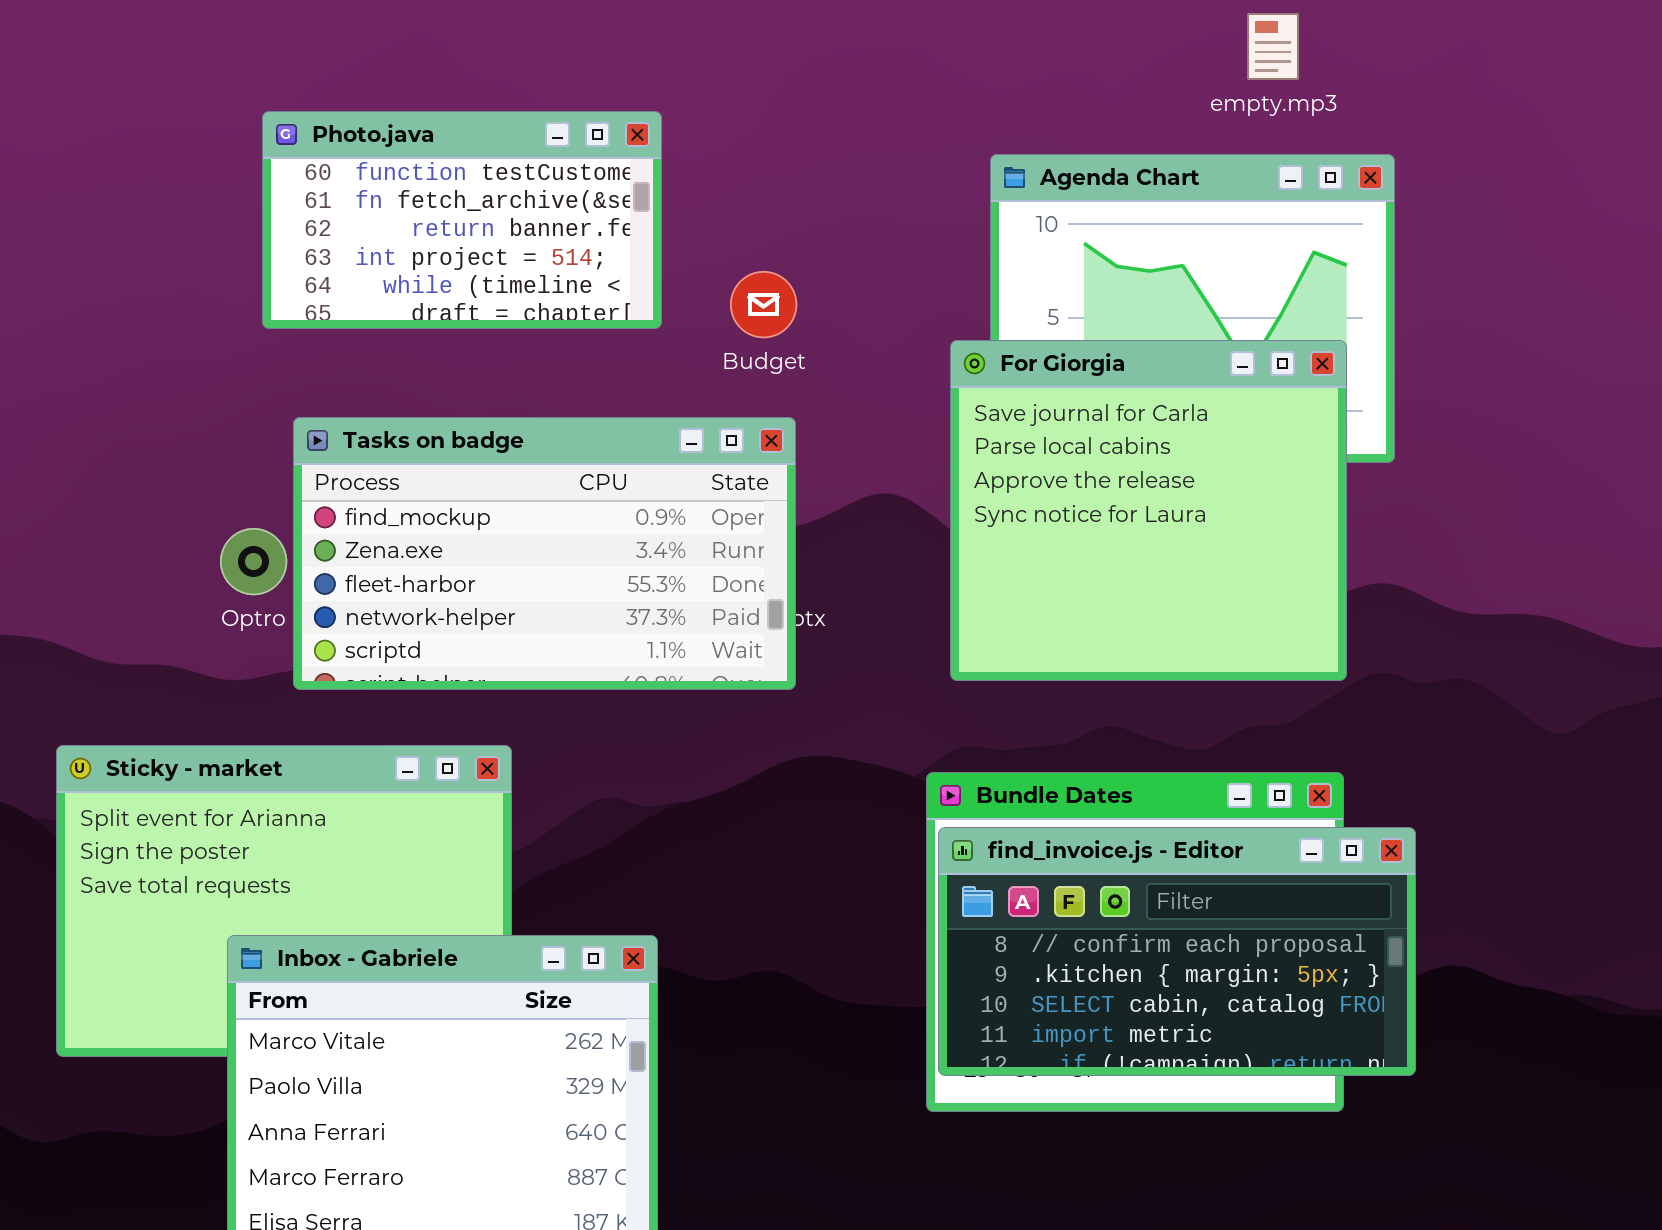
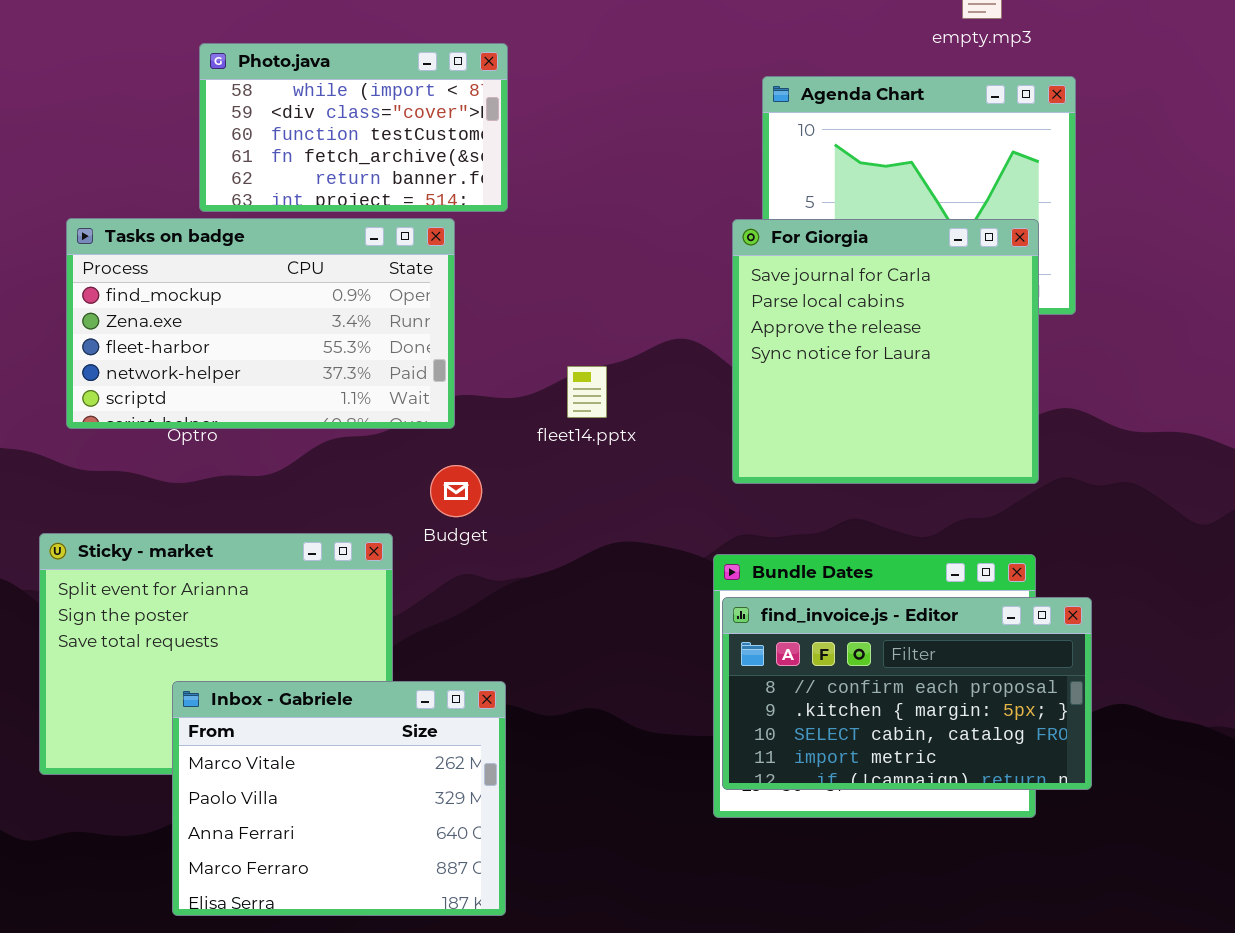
Photo.java: [262,111,662,329] -> [199,43,508,212], scrolled up 2 rows
Budget: [730,271,797,338] -> [430,465,482,517], moved
Tasks on badge: [293,417,796,690] -> [66,218,455,429], moved

